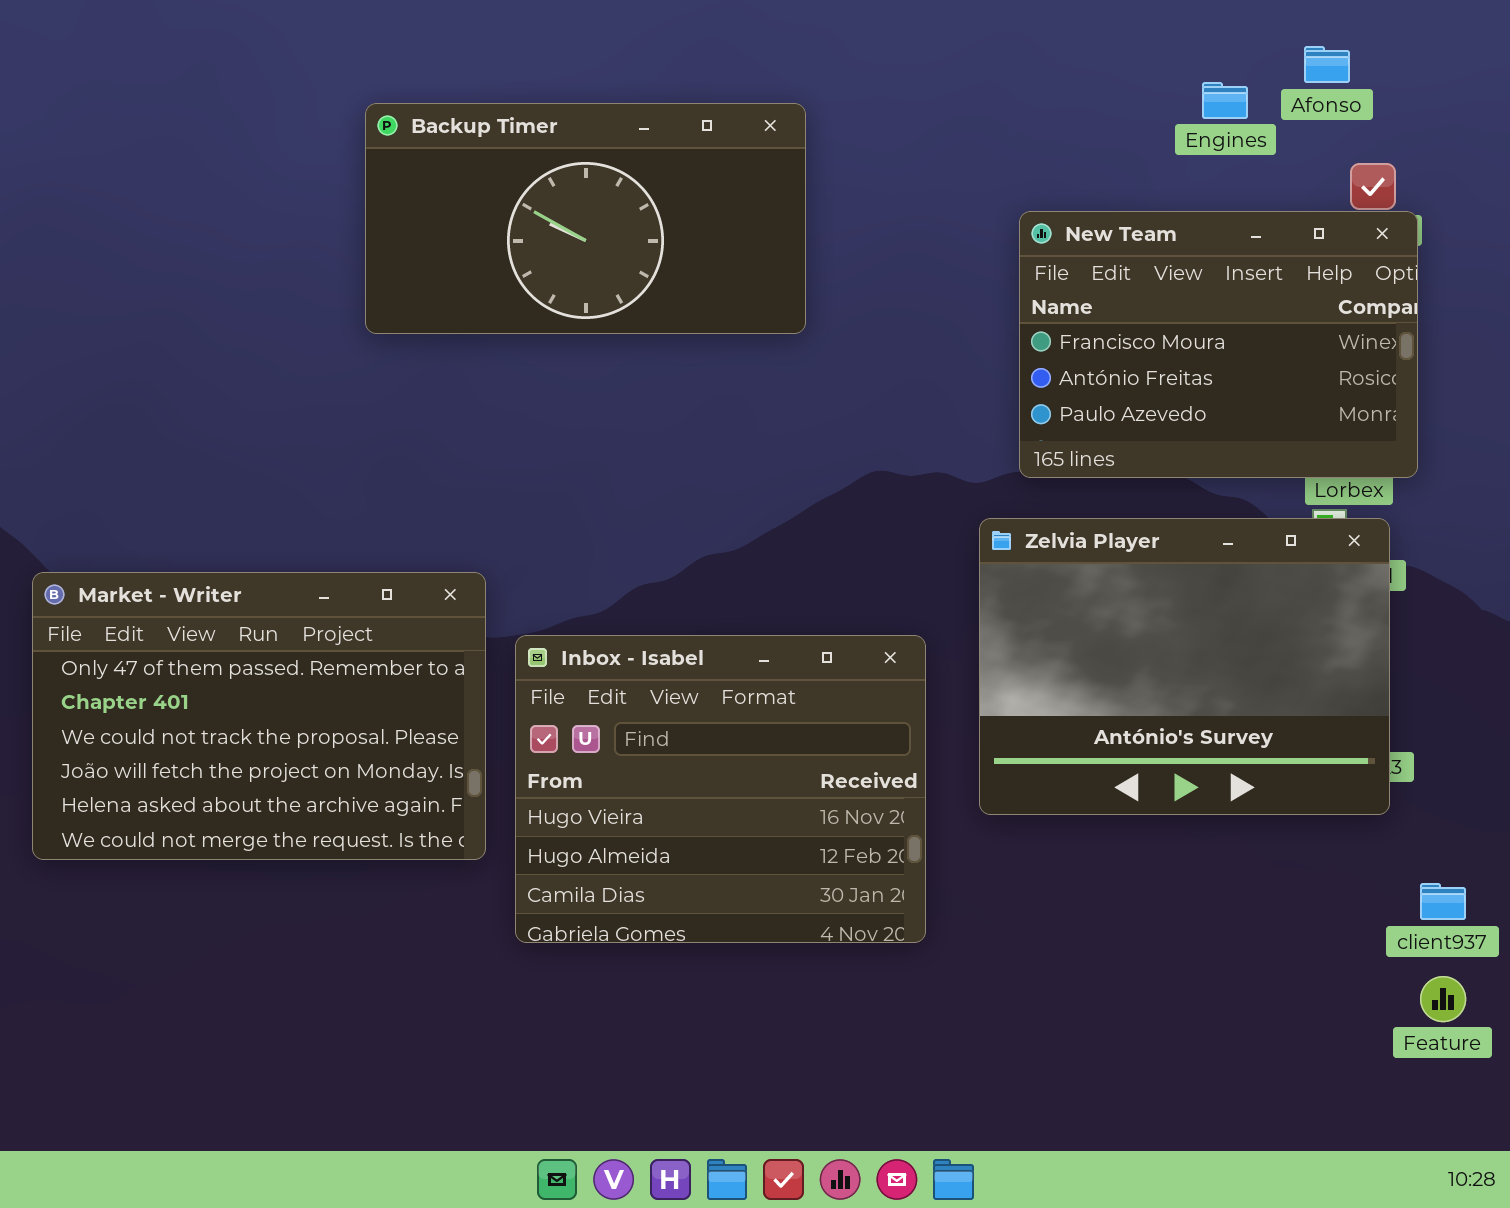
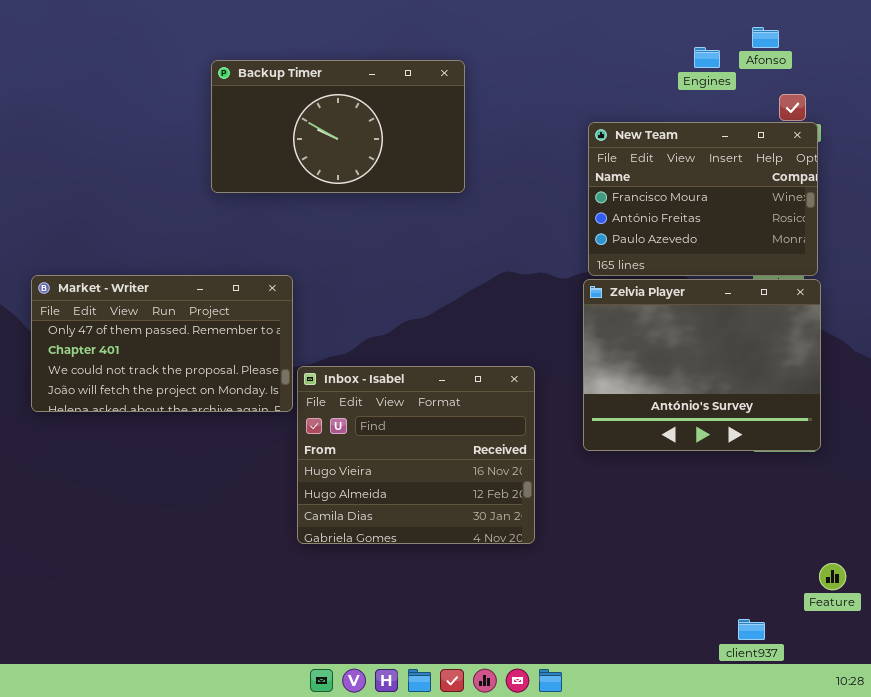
Zelvia Player: [979,518,1390,815] -> [583,279,821,451], moved
Market - Writer: [32,572,486,860] -> [31,275,293,412], moved, resized
client937: [1420,883,1466,920] -> [738,619,765,640], moved

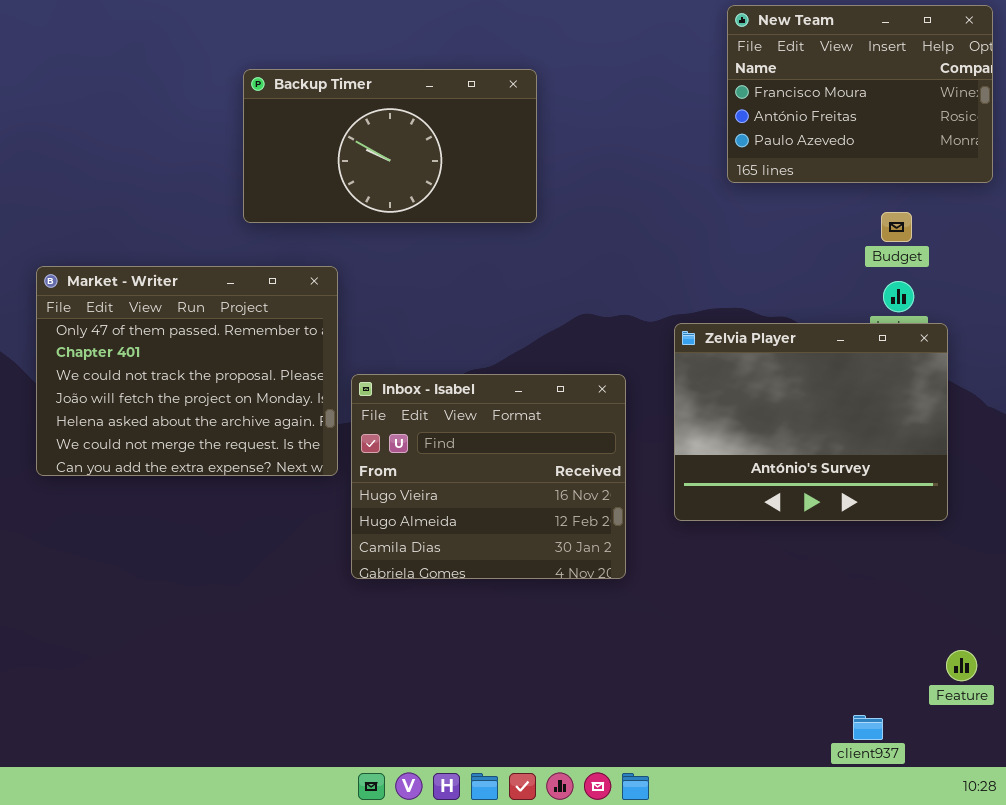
New Team: [588,122,818,276] -> [727,5,993,183], moved
Market - Writer: [31,275,293,412] -> [36,266,338,476], resized
Inbox - Isabel: [297,366,535,544] -> [351,374,626,579], moved

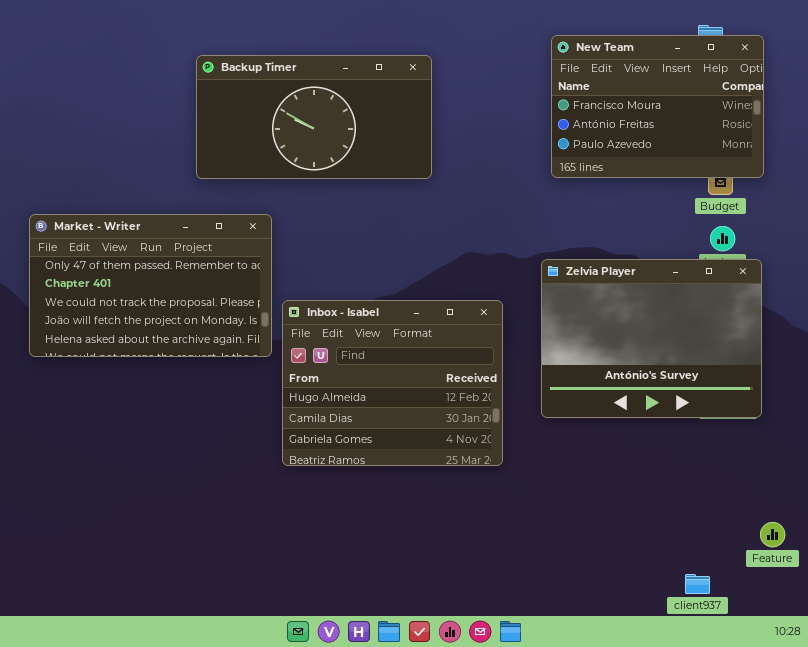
New Team: [727,5,993,183] -> [551,35,764,178], moved
Market - Writer: [36,266,338,476] -> [29,214,272,357], resized
Inbox - Isabel: [351,374,626,579] -> [282,300,503,466], scrolled down 1 row

